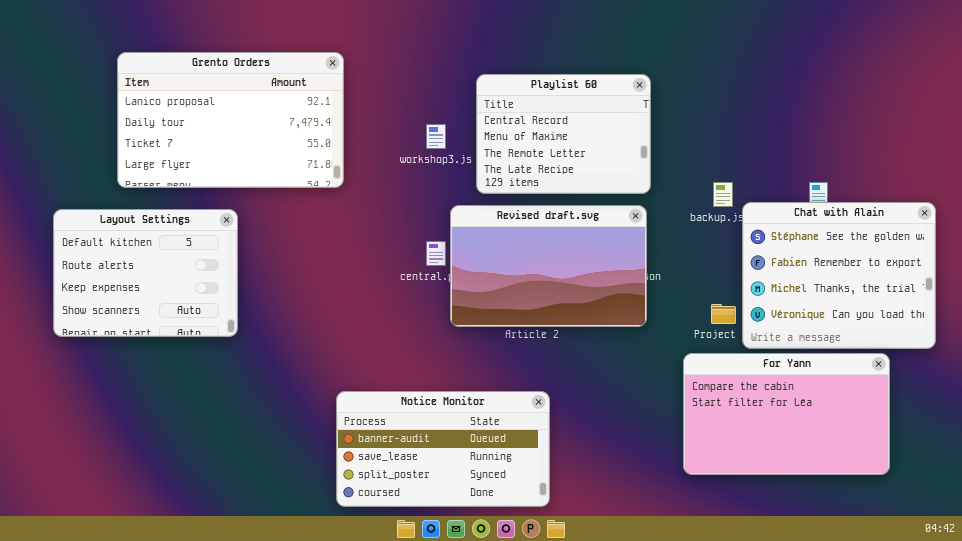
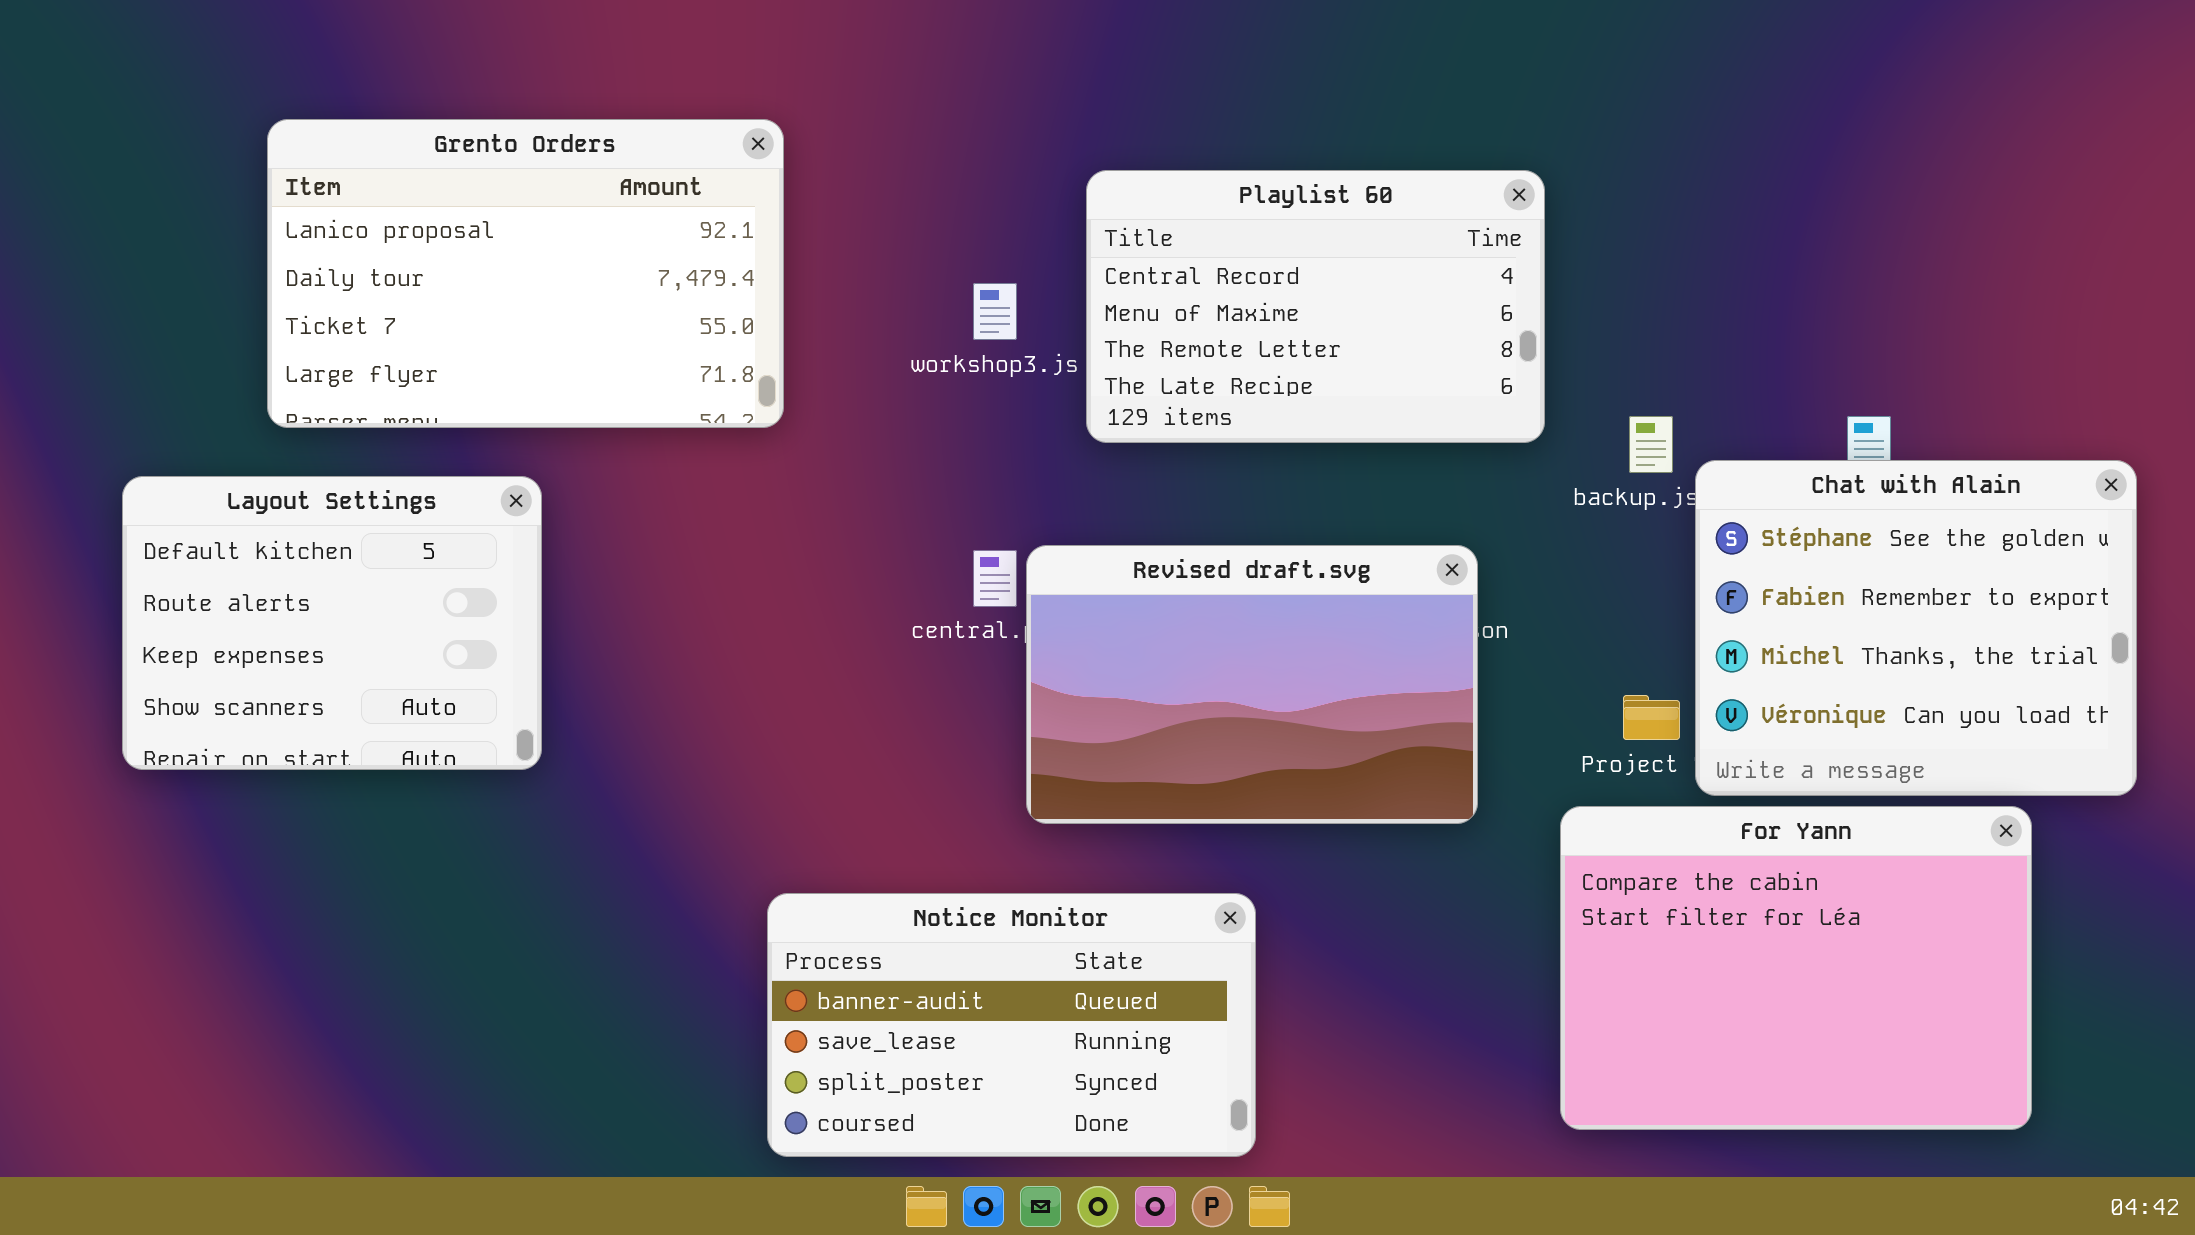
Playlist 60: [476,74,651,194] -> [1086,170,1545,443], resized
Revised draft.svg: [450,205,647,327] -> [1026,545,1478,824], moved
For Yann: [683,353,890,475] -> [1560,806,2032,1130], resized

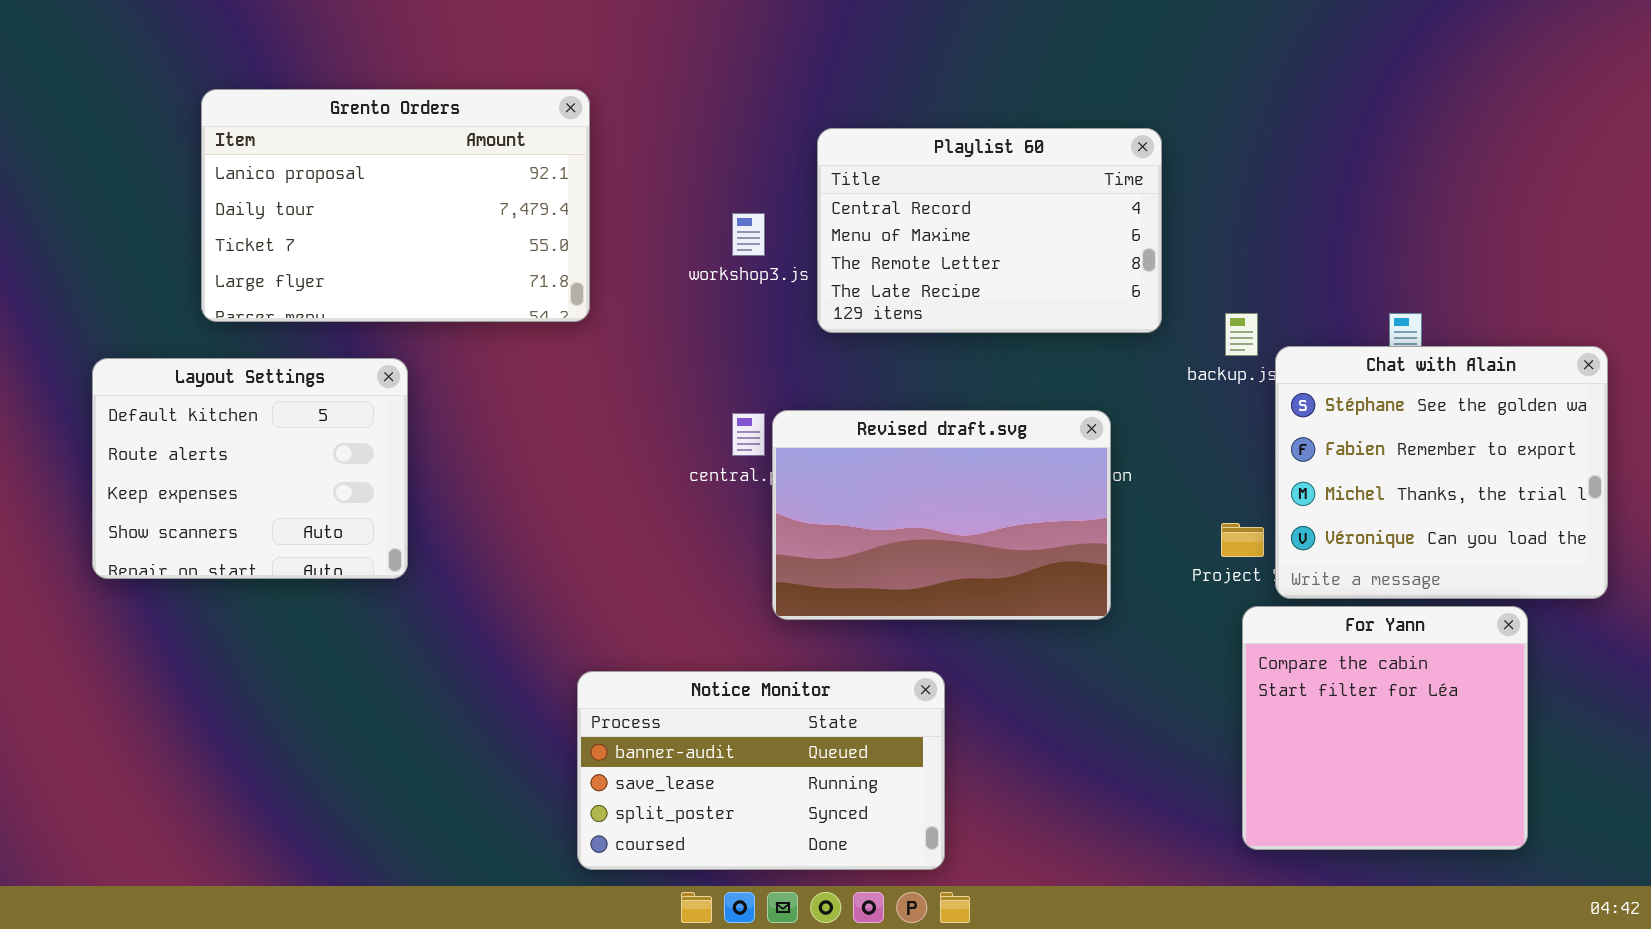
For Yann: [1560,806,2032,1130] -> [1242,606,1528,850], resized

